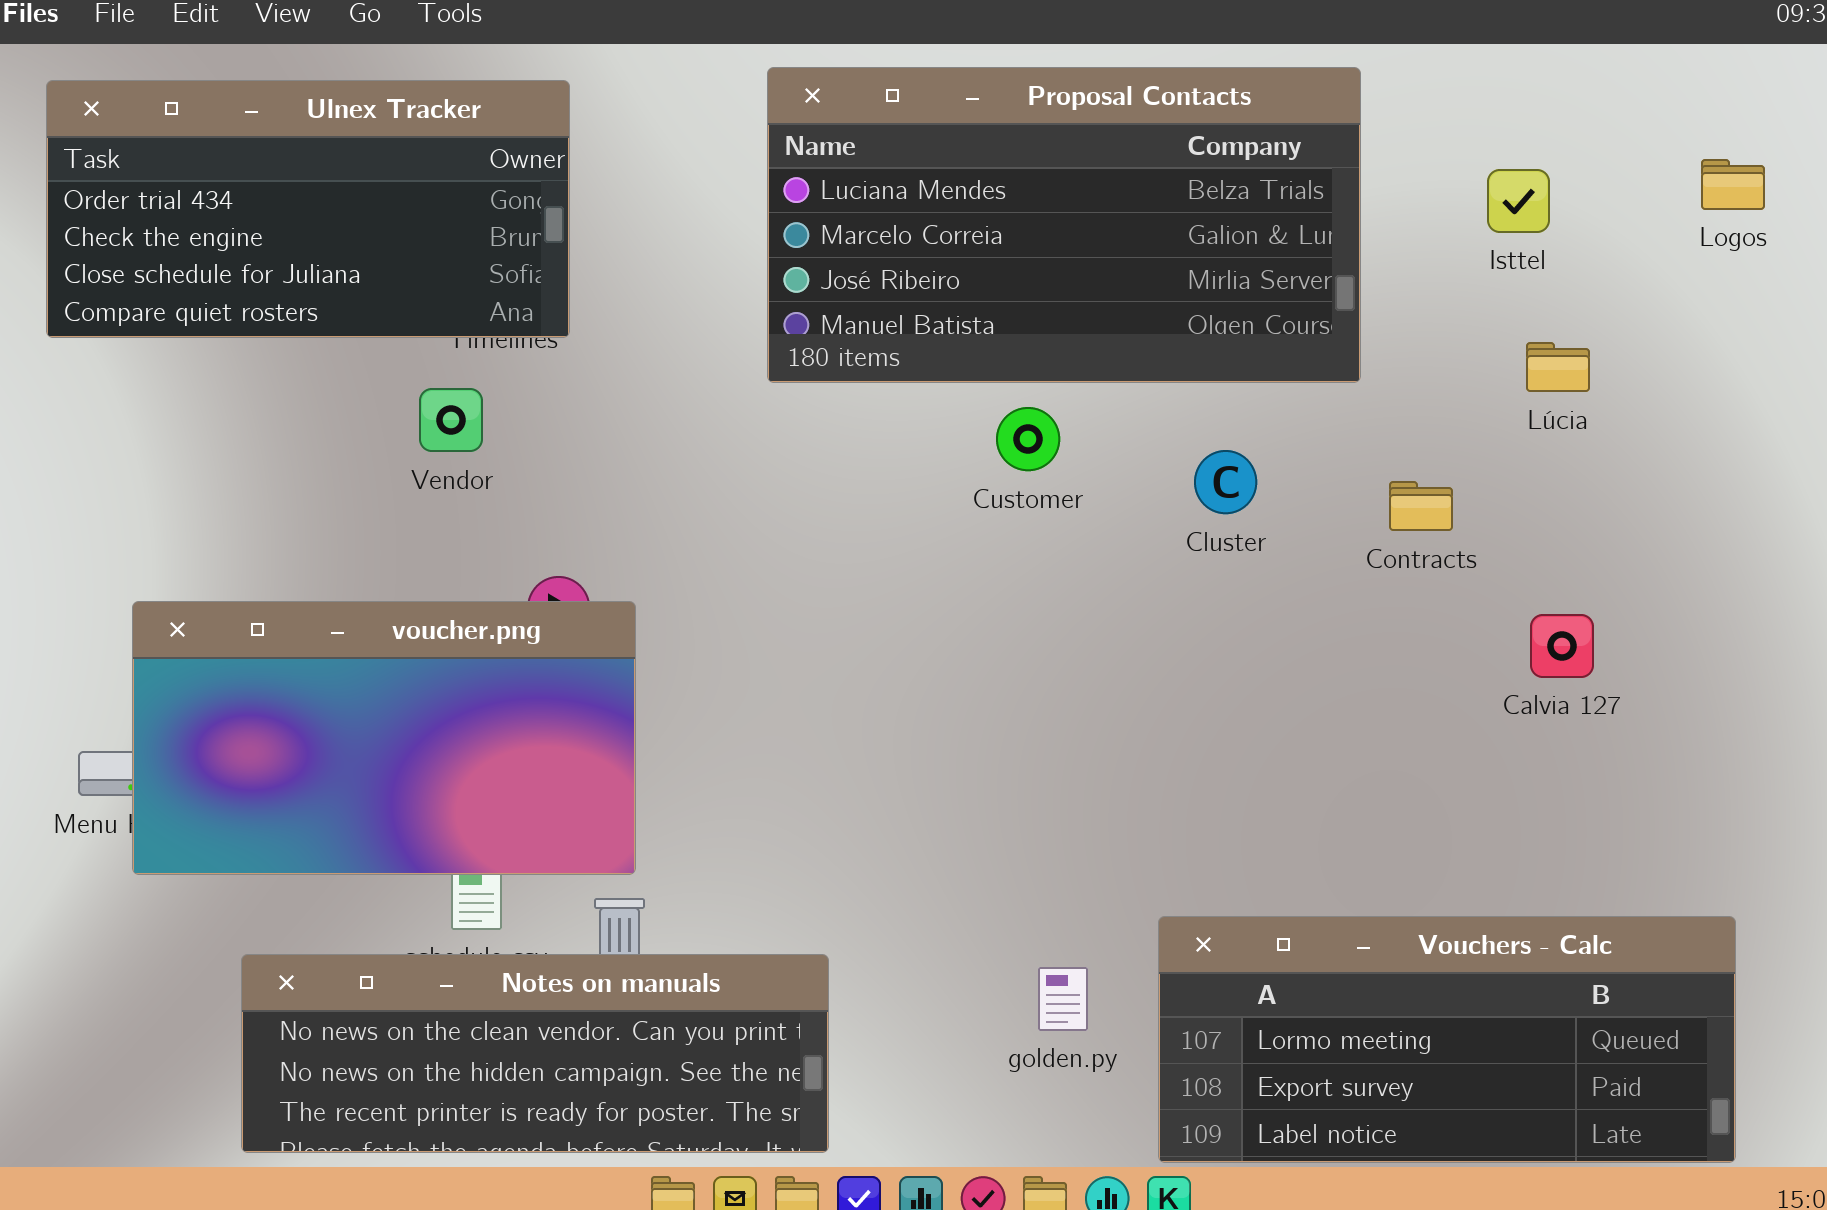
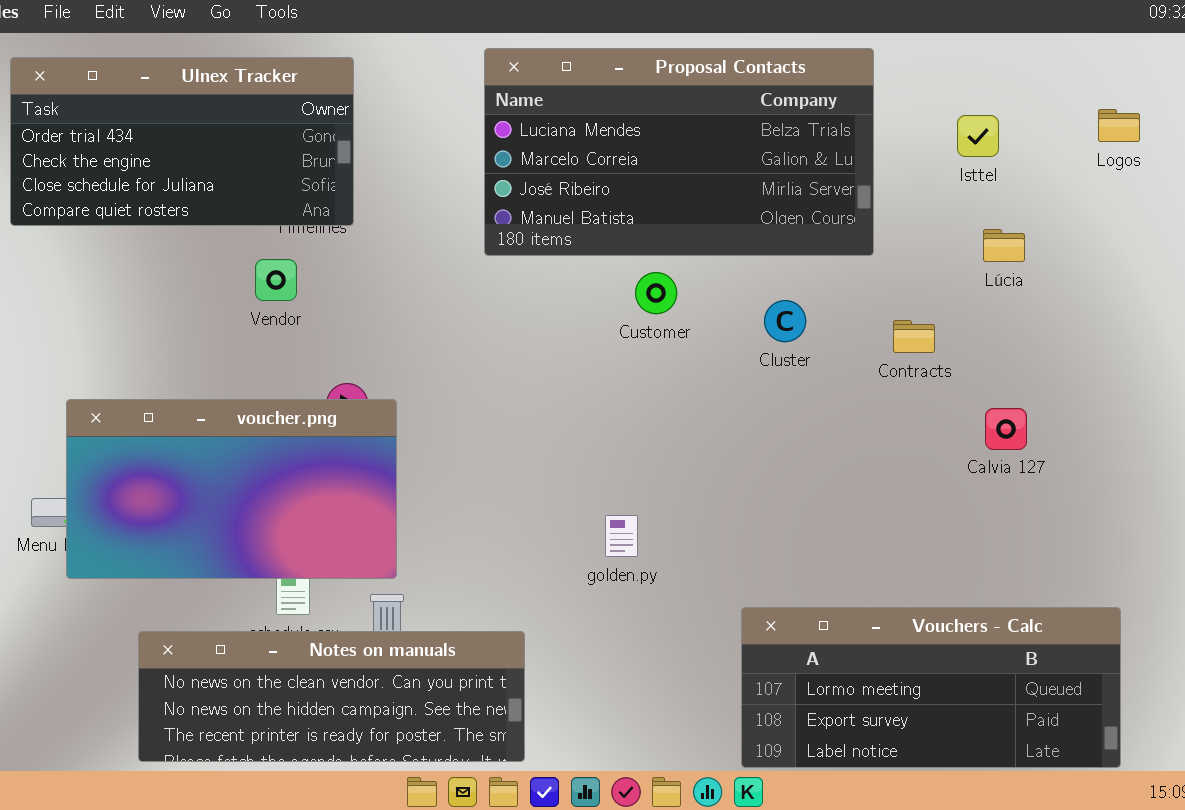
golden.py: [1038,967,1088,1031] -> [605,515,638,557], moved

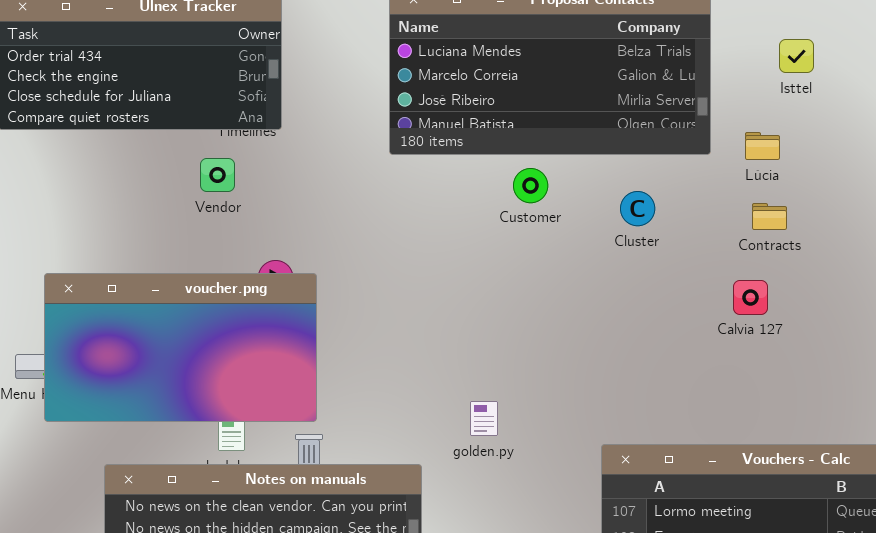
Lúcia: [983,229,1025,262] -> [745,132,780,160], moved
Contracts: [893,320,935,353] -> [752,203,787,230], moved
Calvia 127: [985,408,1027,450] -> [733,280,768,315], moved
golden.py: [605,515,638,557] -> [470,401,498,436], moved

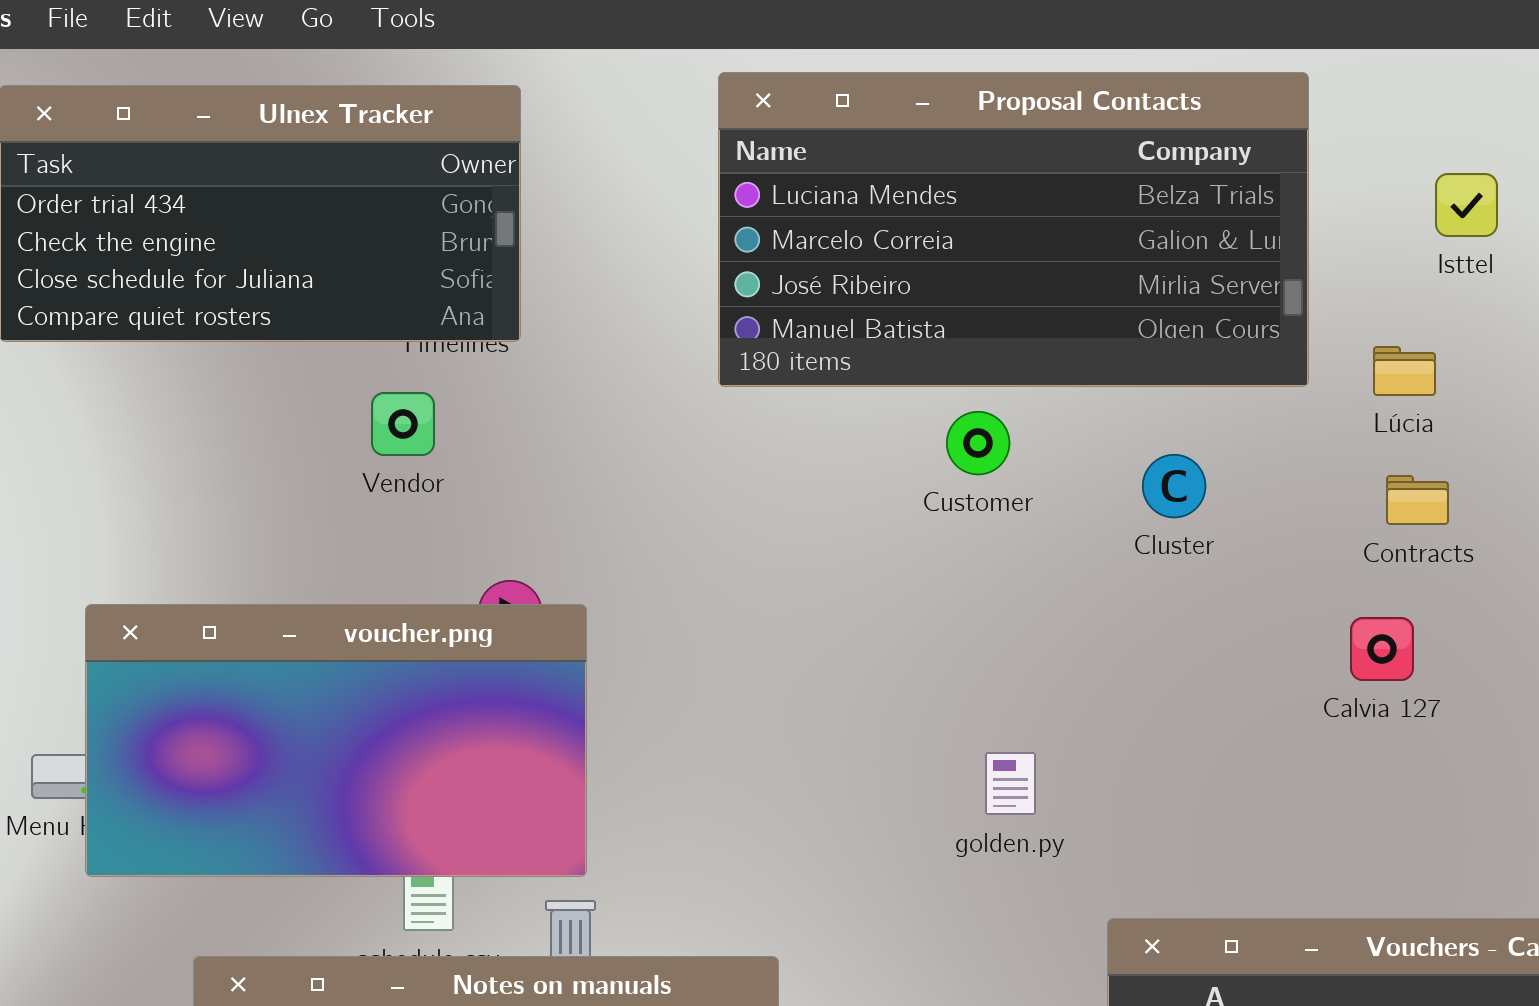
golden.py: [470,401,498,436] -> [985,752,1036,815], moved

